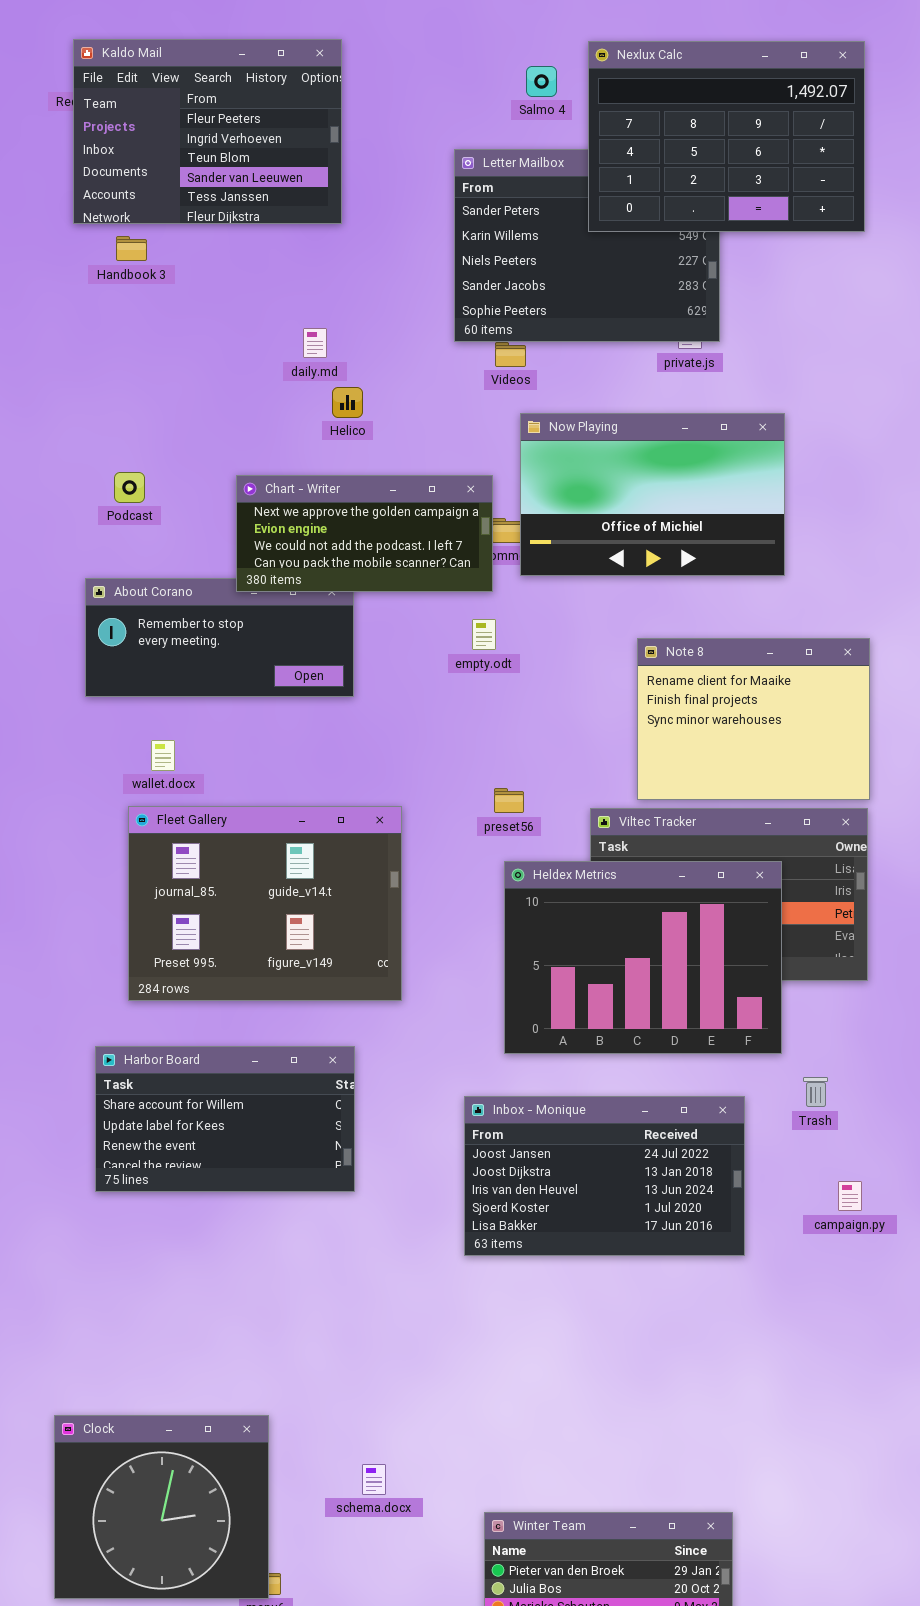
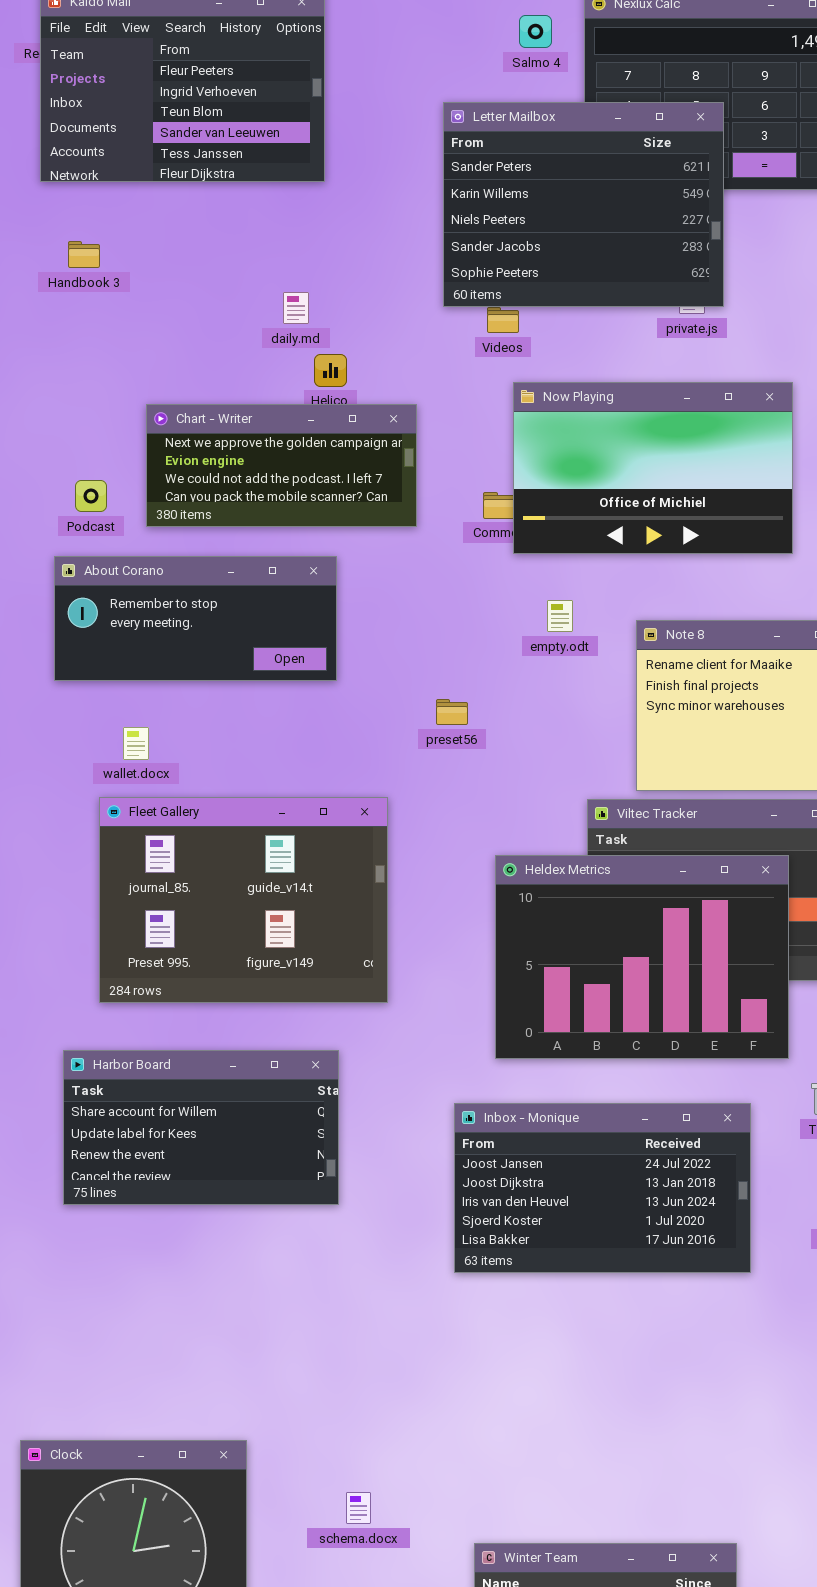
Letter Mailbox: [454,149,720,342] -> [443,102,724,307], raised
Handbook 3: [116,236,147,261] -> [68,241,100,268], moved
Podcast: [114,472,145,503] -> [75,480,107,512], moved
Chart - Writer: [236,475,493,592] -> [146,404,417,527], moved
empty.odt: [472,619,496,650] -> [547,600,573,632], moved
preset56: [494,788,524,813] -> [436,699,468,725], moved

